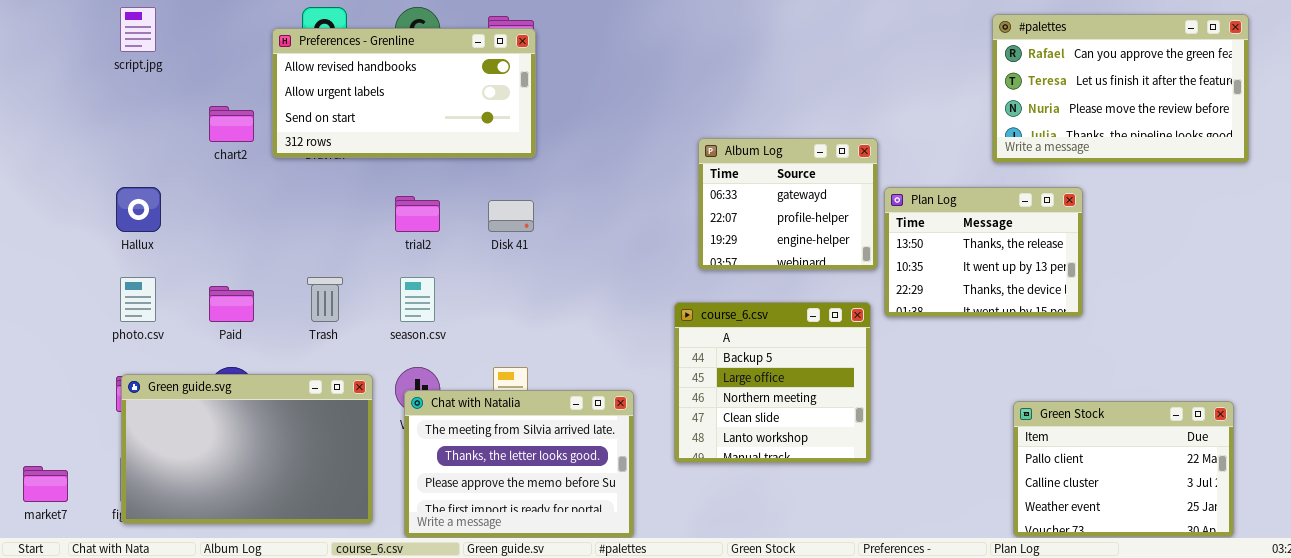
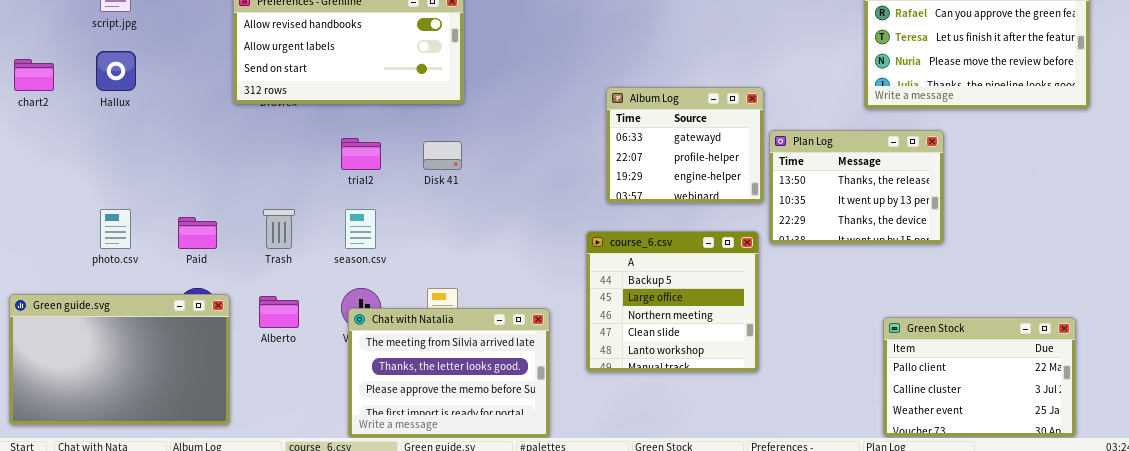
chart2: [209,106,254,142] -> [14,59,54,91], moved
Hallux: [116,187,161,232] -> [96,51,136,91], moved
Green guide.svg: [121,374,373,524] -> [9,294,230,425], moved

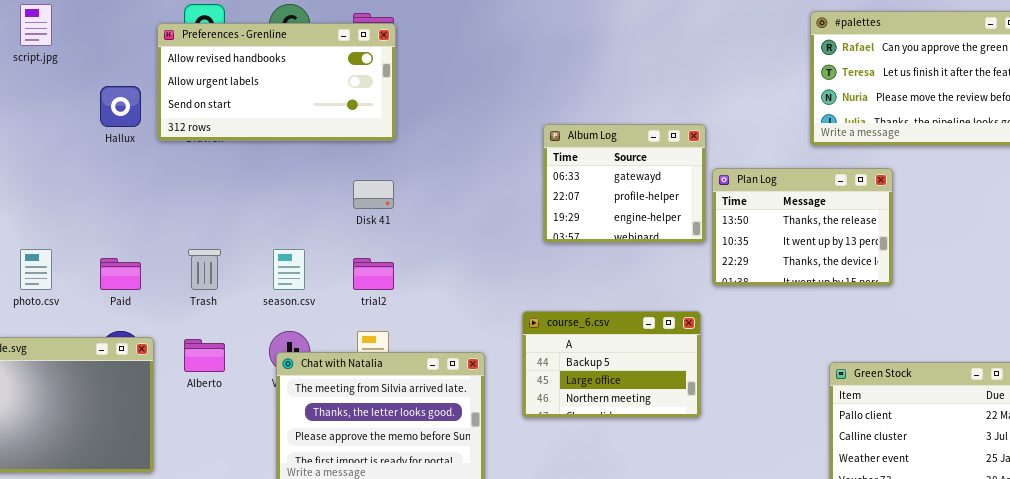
Hallux: [96,51,136,91] -> [100,86,141,127], moved
trial2: [341,138,381,170] -> [353,258,394,290], moved
course_6.csv: [586,231,759,372] -> [522,311,701,418], resized

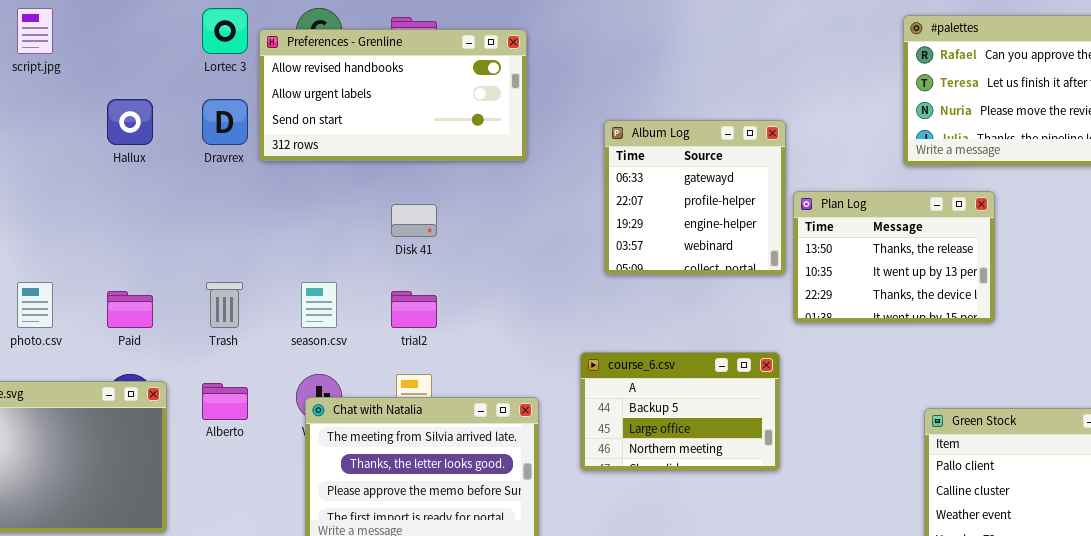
Preferences - Grenline: [157,23,396,141] -> [259,29,527,161], moved
Album Log: [543,124,706,243] -> [604,120,786,275], resized

